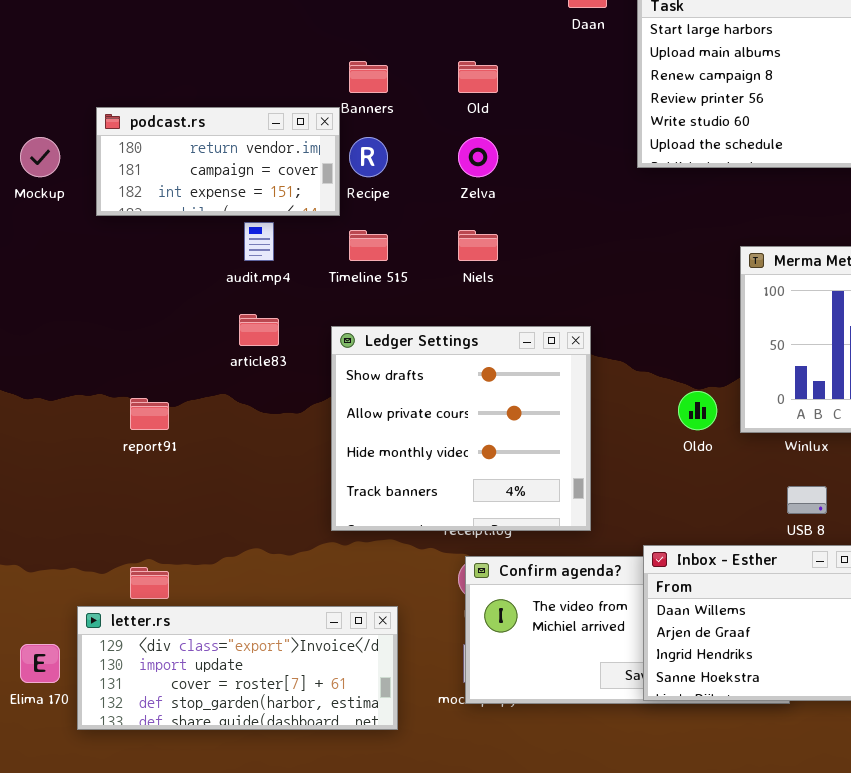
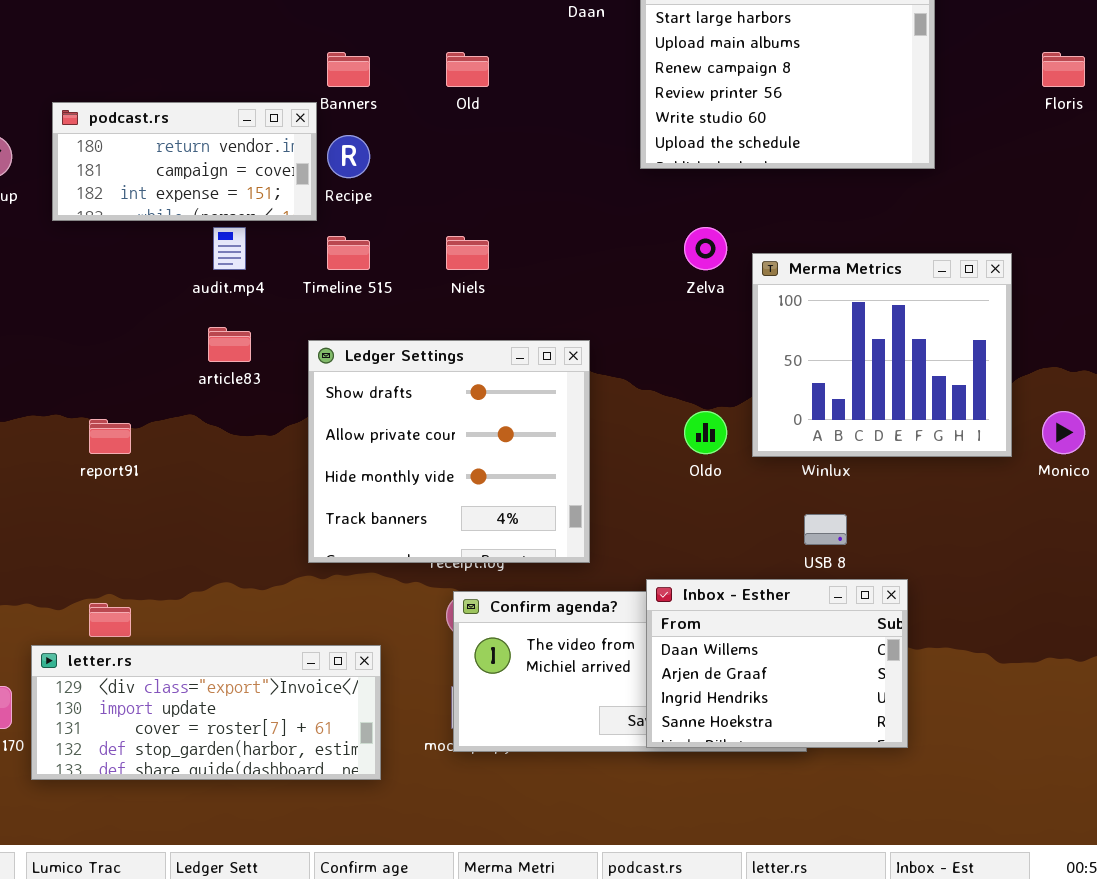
Zelva: [458,137,498,177] -> [684,227,727,270], moved

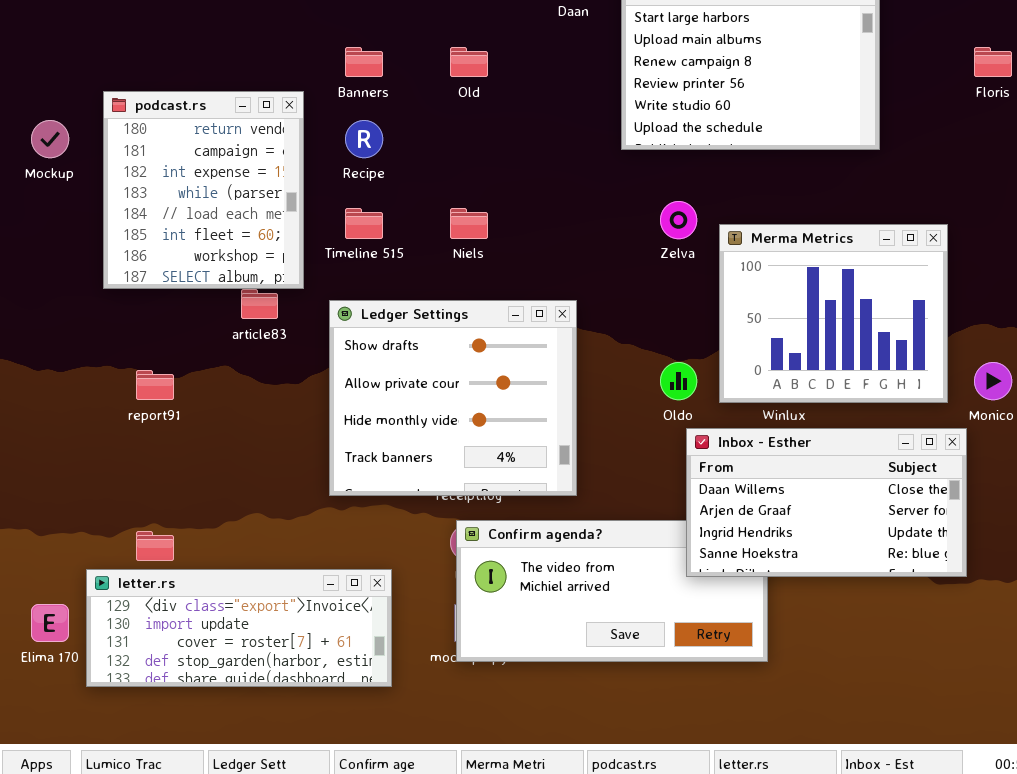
podcast.rs: [52,102,317,221] -> [103,91,304,289], resized
Inbox - Esther: [646,579,908,748] -> [686,428,967,577], moved, resized

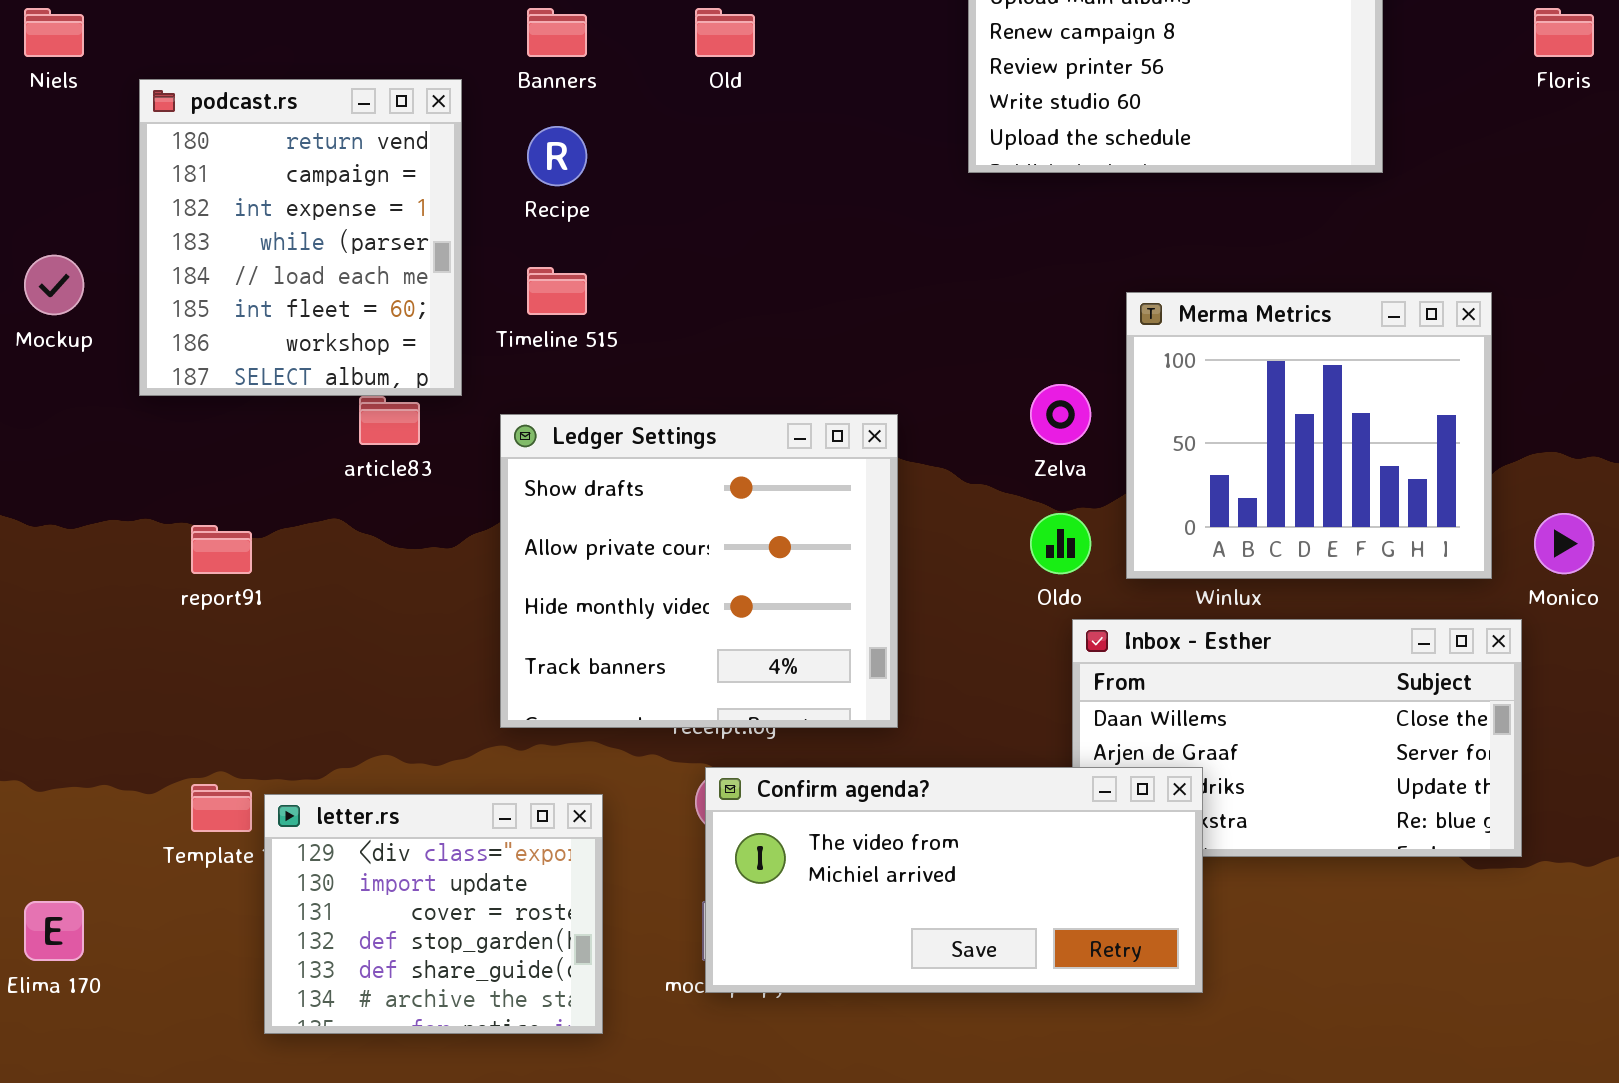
Mockup: [31,120,69,158] -> [24,255,84,315], moved
Zelva: [660,201,697,239] -> [1030,384,1091,445], moved
Niels: [450,208,488,239] -> [24,8,84,57], moved
Confirm agenda?: [456,520,768,662] -> [705,767,1203,993], raised
letter.rs: [86,569,392,687] -> [264,794,603,1034], resized

